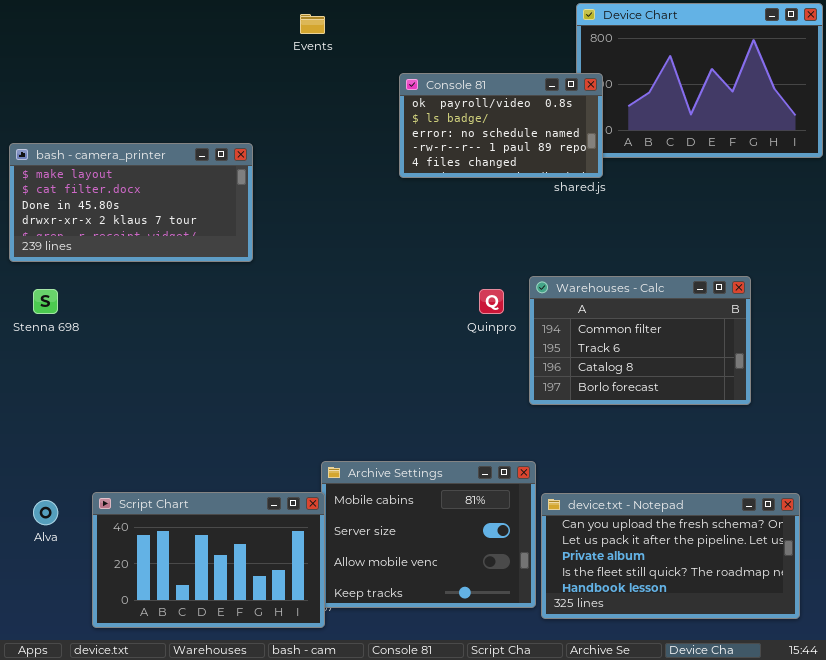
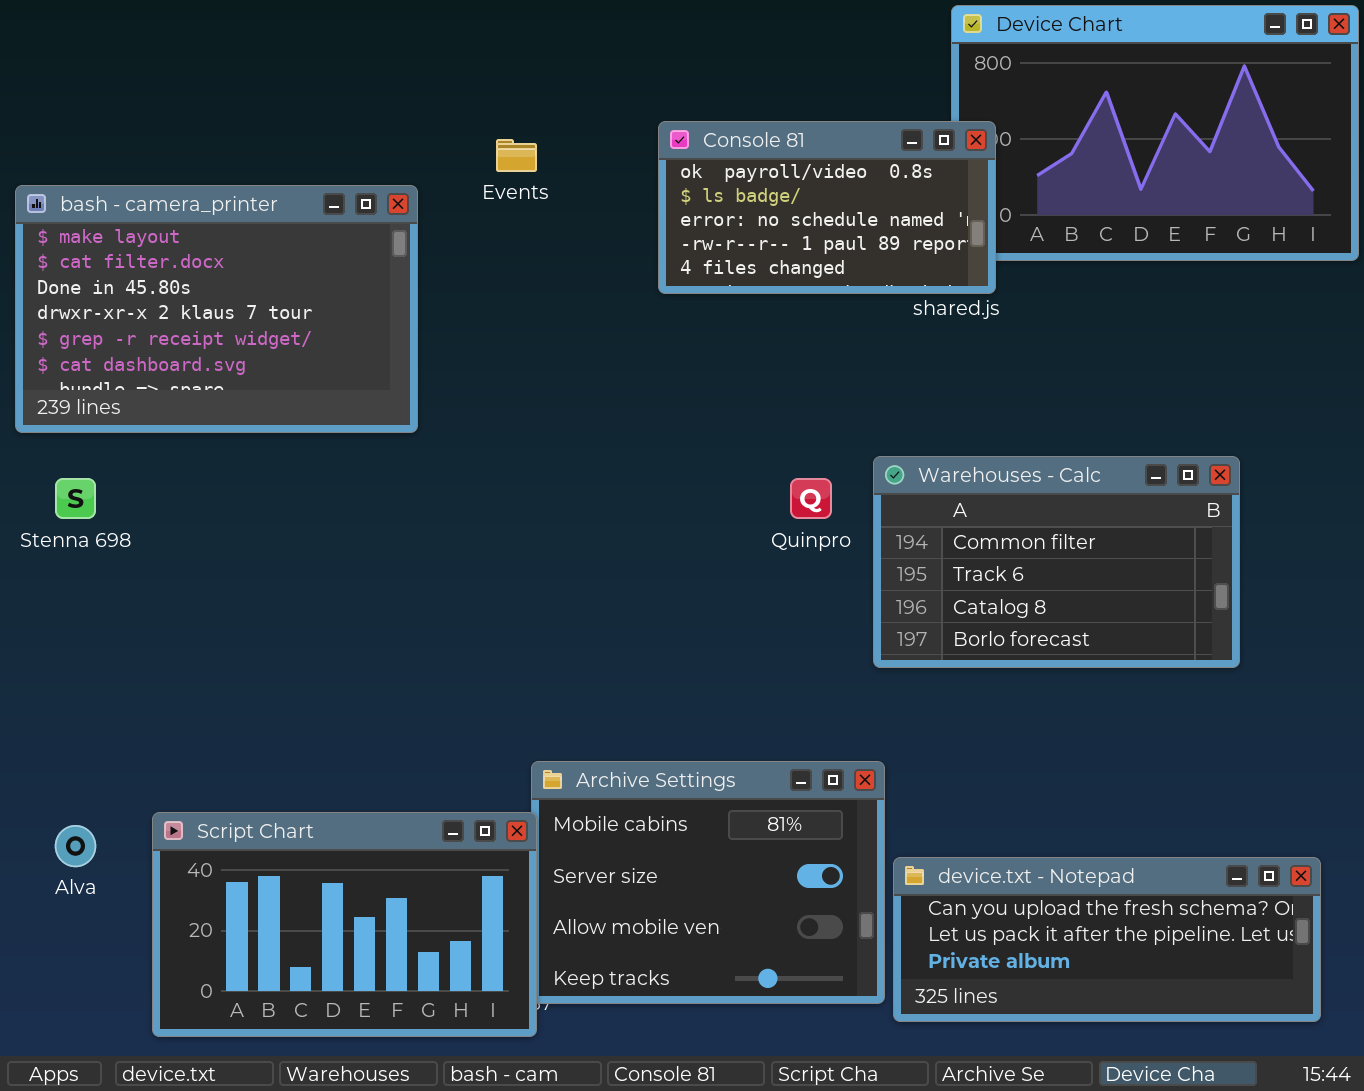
Events: [300,14,325,34] -> [496,139,537,172], moved
bash - camera_printer: [9,143,253,262] -> [15,185,418,433], resized
device.txt - Notepad: [541,493,800,619] -> [893,857,1321,1022], resized

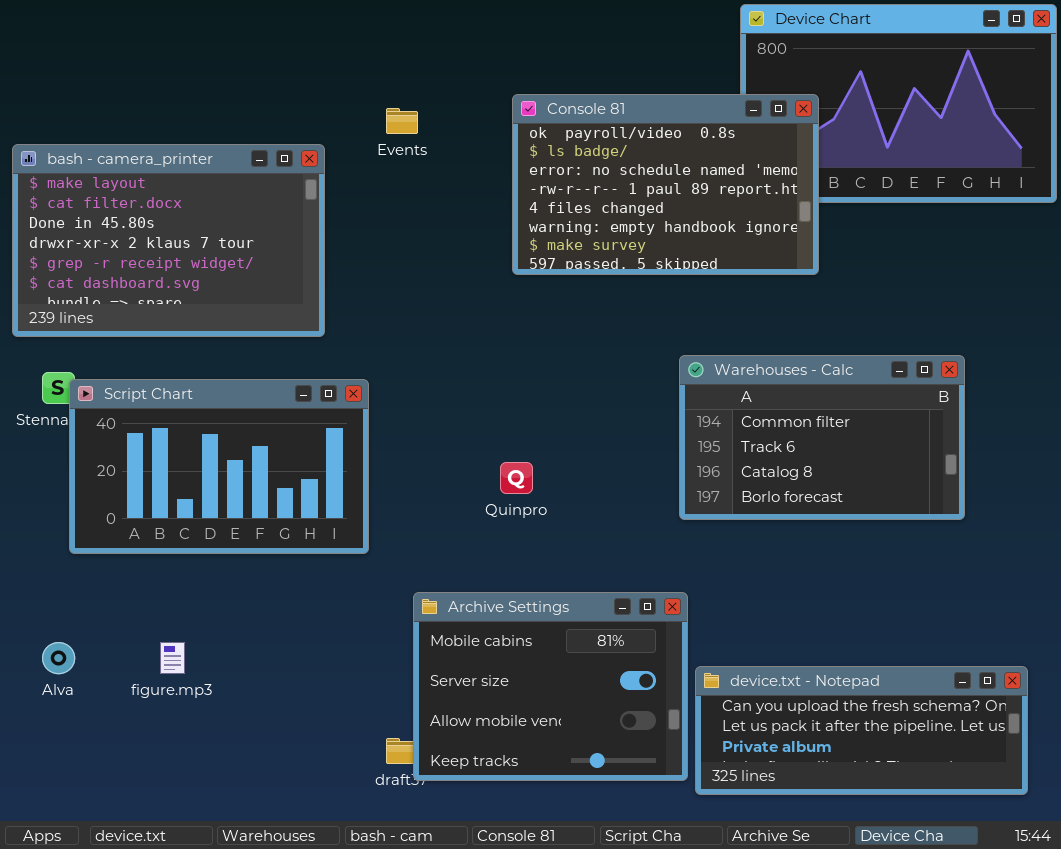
Console 81: [658,121,996,294] -> [512,94,819,275], resized
Quinpro: [790,478,832,519] -> [500,462,533,494], moved
Script Chart: [152,812,537,1037] -> [69,379,369,554], moved

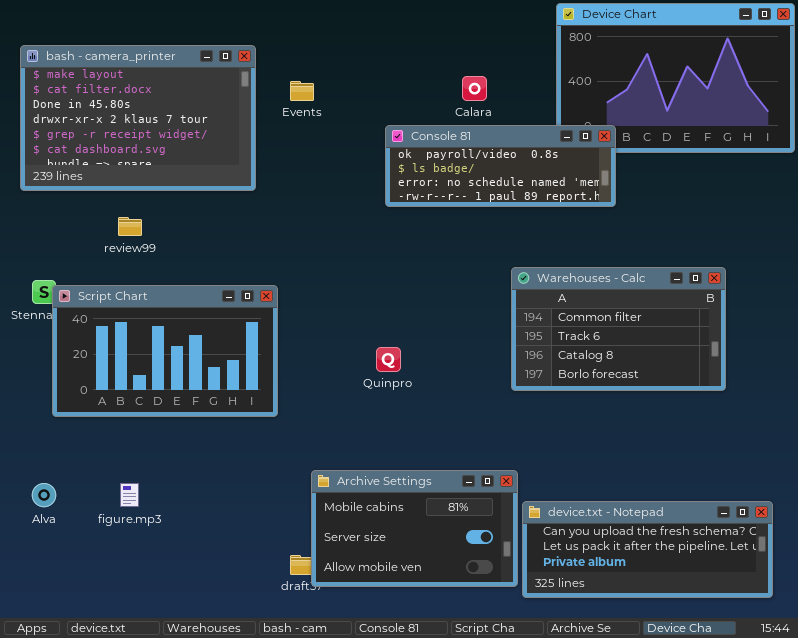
Console 81: [512,94,819,275] -> [385,125,616,207], resized
bash - camera_printer: [12,144,325,337] -> [20,45,256,191], moved
Archive Settings: [413,592,688,781] -> [311,470,518,587], resized

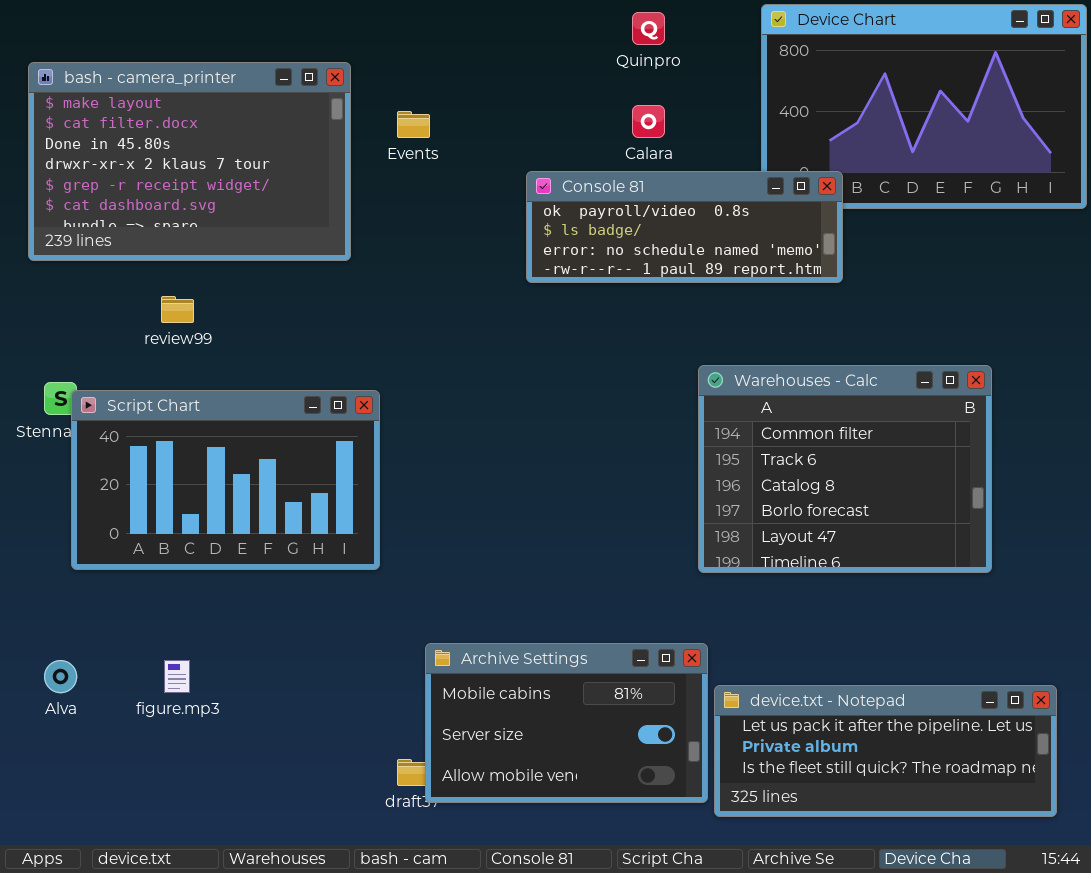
Warehouses - Calc: [511,267,726,391] -> [698,365,992,573], resized
Quinpro: [376,347,401,372] -> [632,12,665,45], moved
device.txt - Notepad: [522,501,773,598] -> [714,685,1057,817], scrolled down 1 row

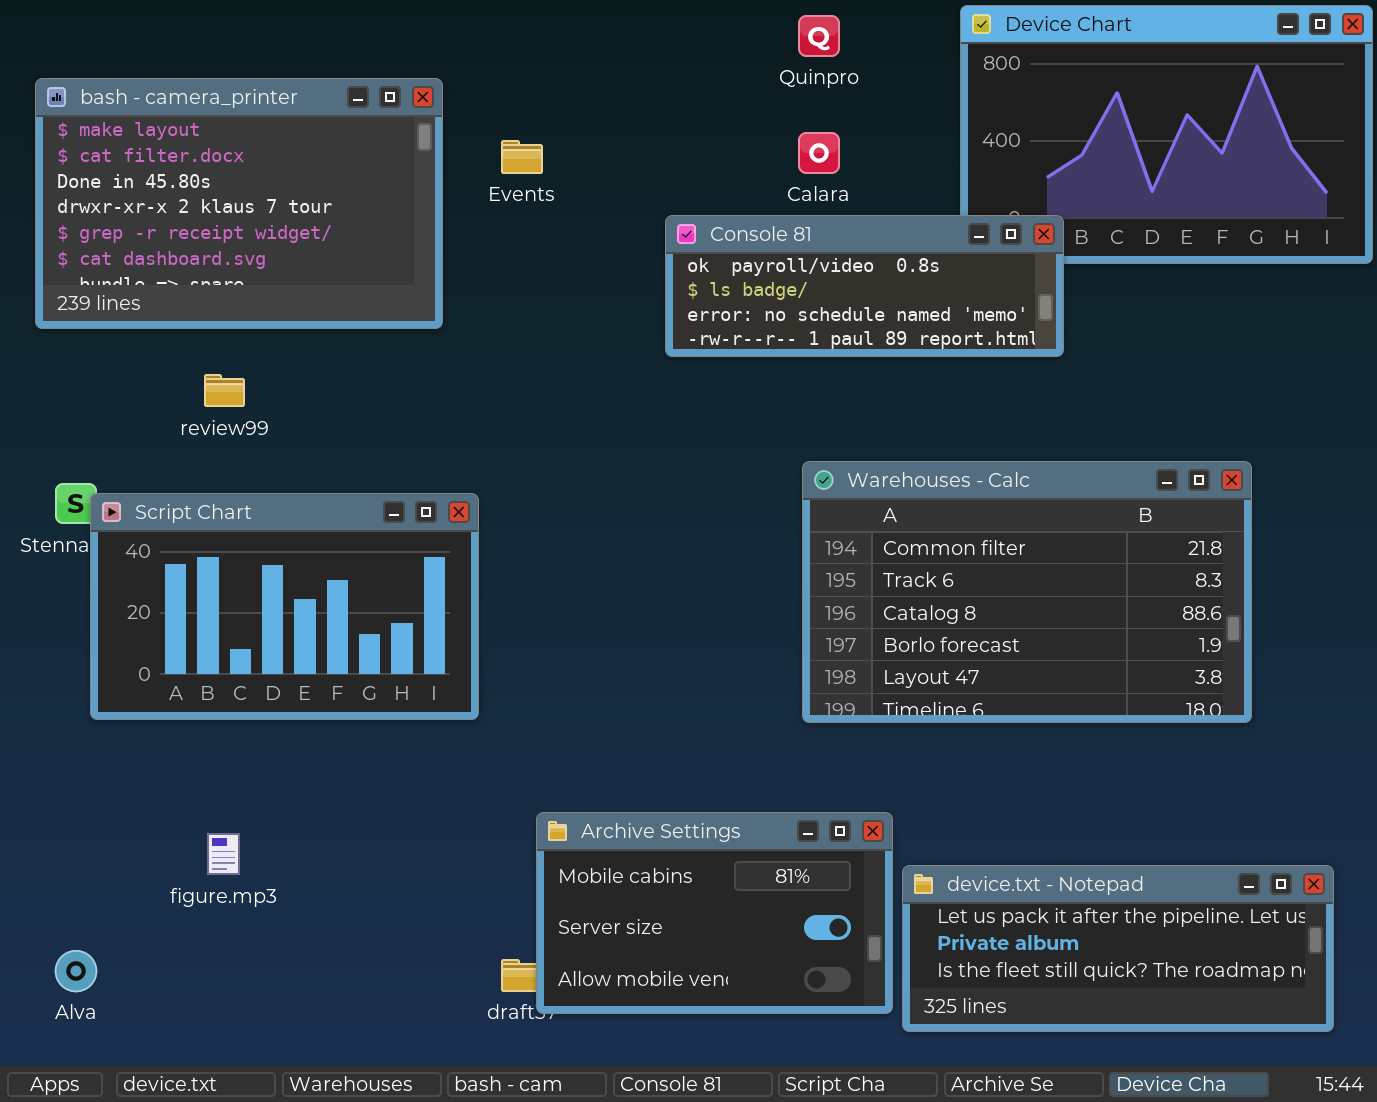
Warehouses - Calc: [698,365,992,573] -> [802,461,1252,723], resized
Alva: [44,660,77,693] -> [55,950,97,992], moved

